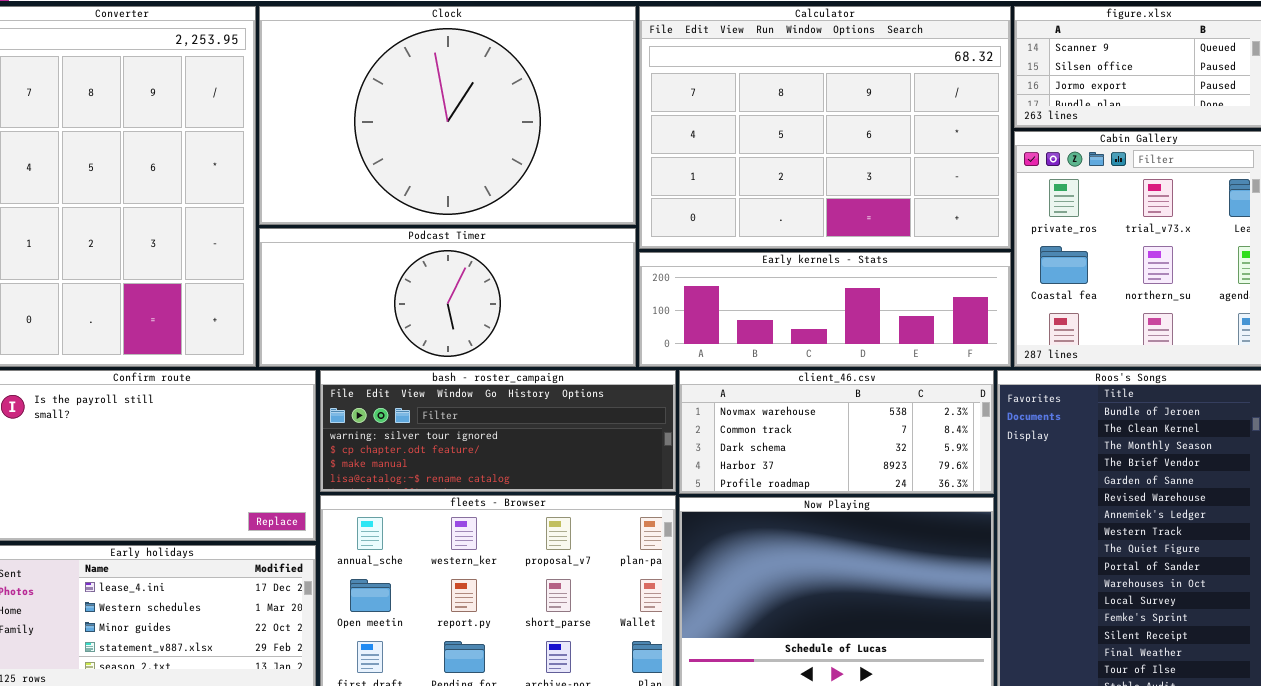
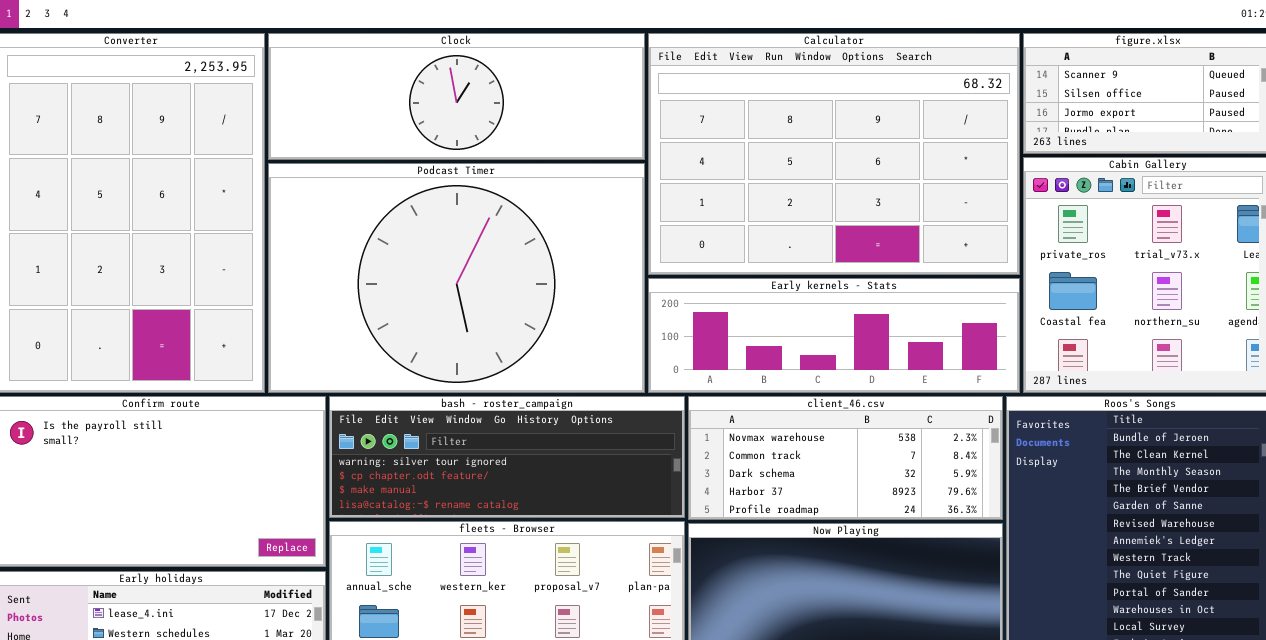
Clock: [259,6,636,225] -> [268,33,645,160], resized
Podcast Timer: [259,228,636,367] -> [268,163,645,393], resized

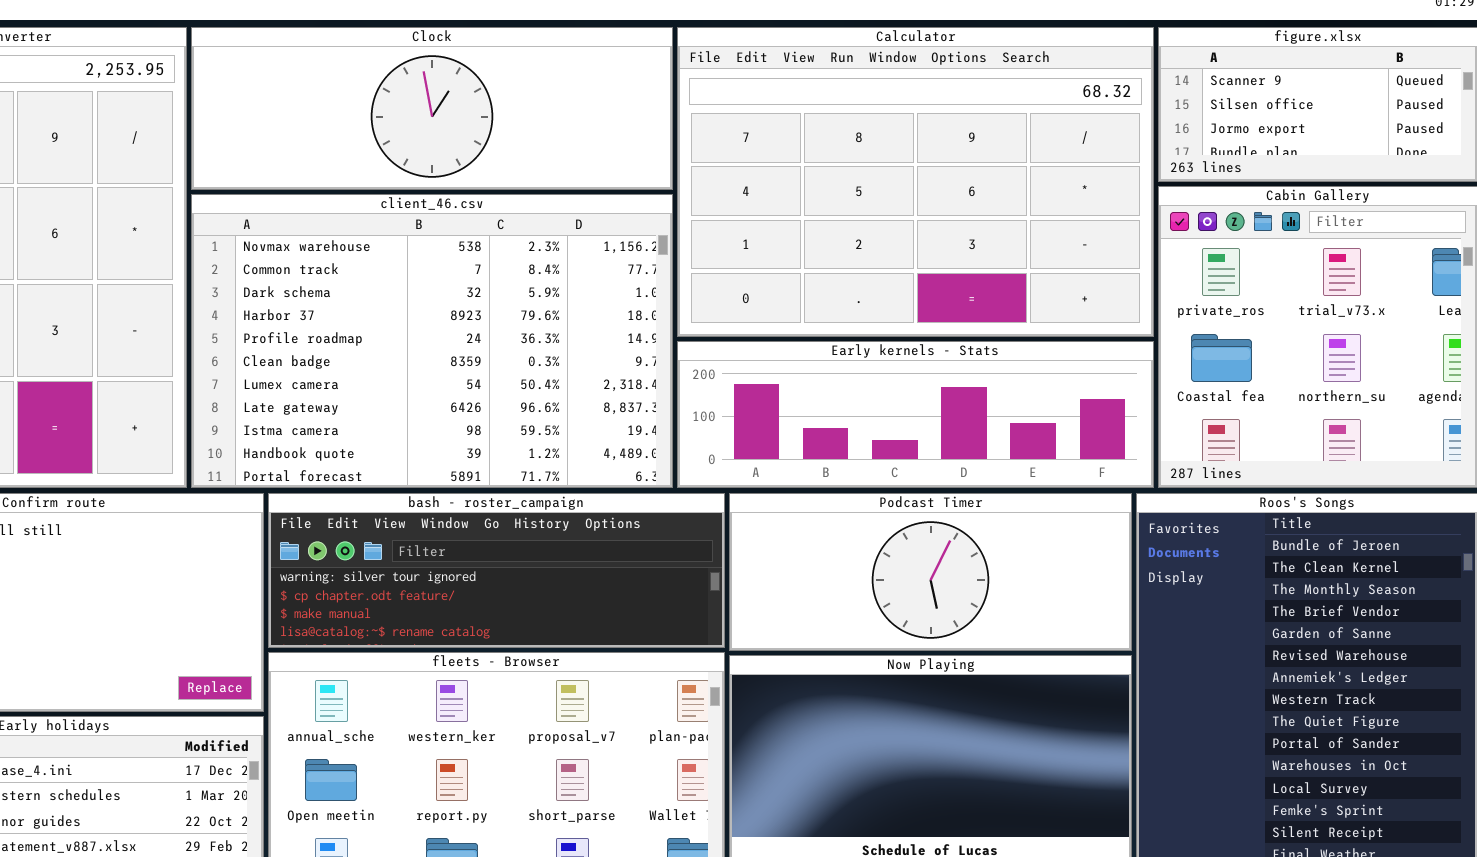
Podcast Timer: [268,163,645,393] -> [729,493,1132,651], moved, resized
client_46.csv: [688,396,1003,520] -> [191,194,673,488], moved, resized

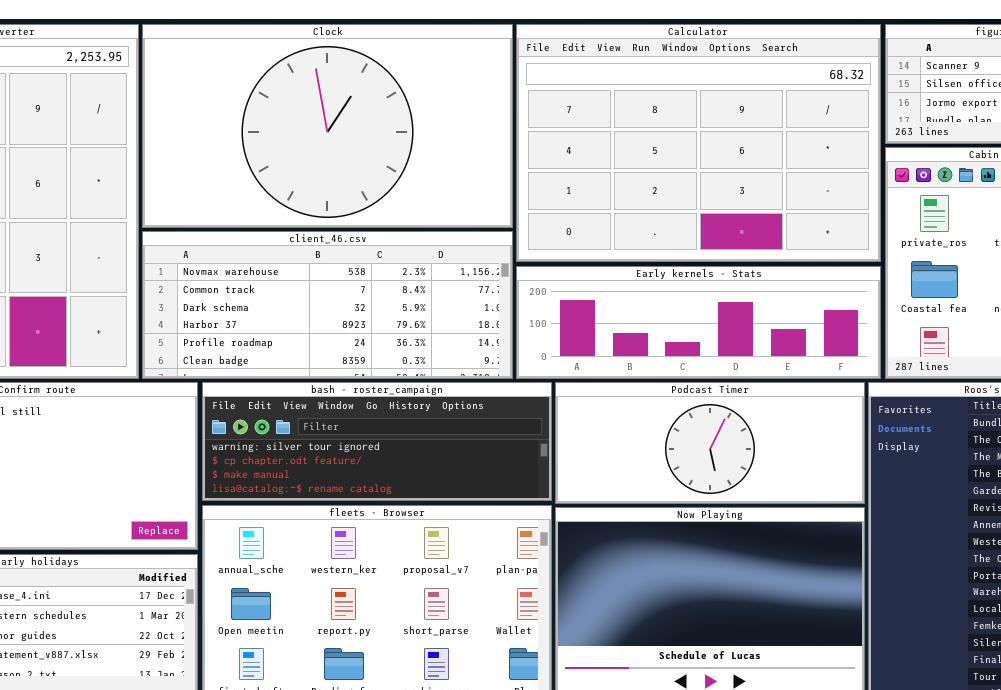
Clock: [191,27,673,190] -> [142,24,513,228], resized
client_46.csv: [191,194,673,488] -> [142,231,513,379], resized

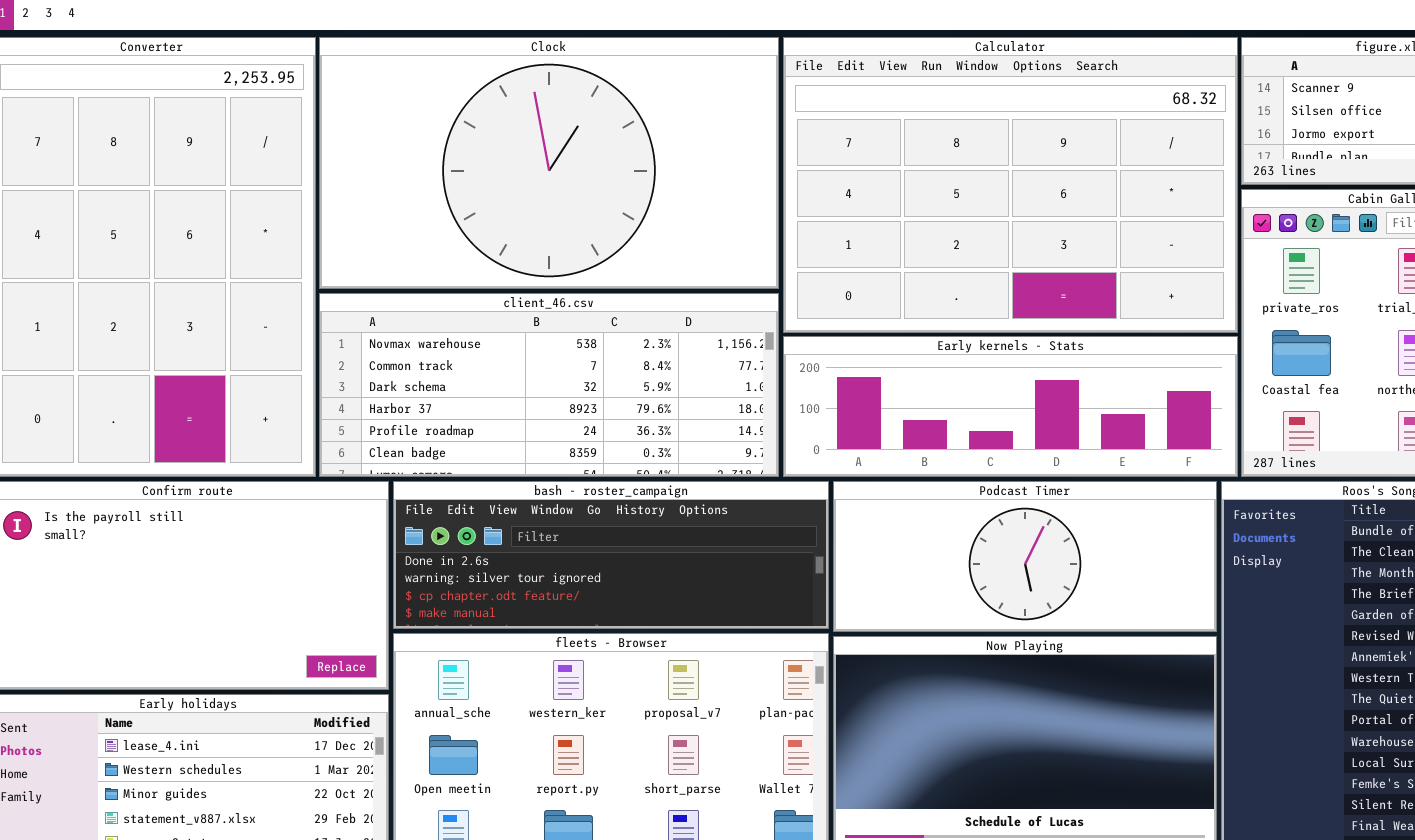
bash - roster_campaign: [202,382,552,501] -> [393,481,829,629], scrolled up 1 row

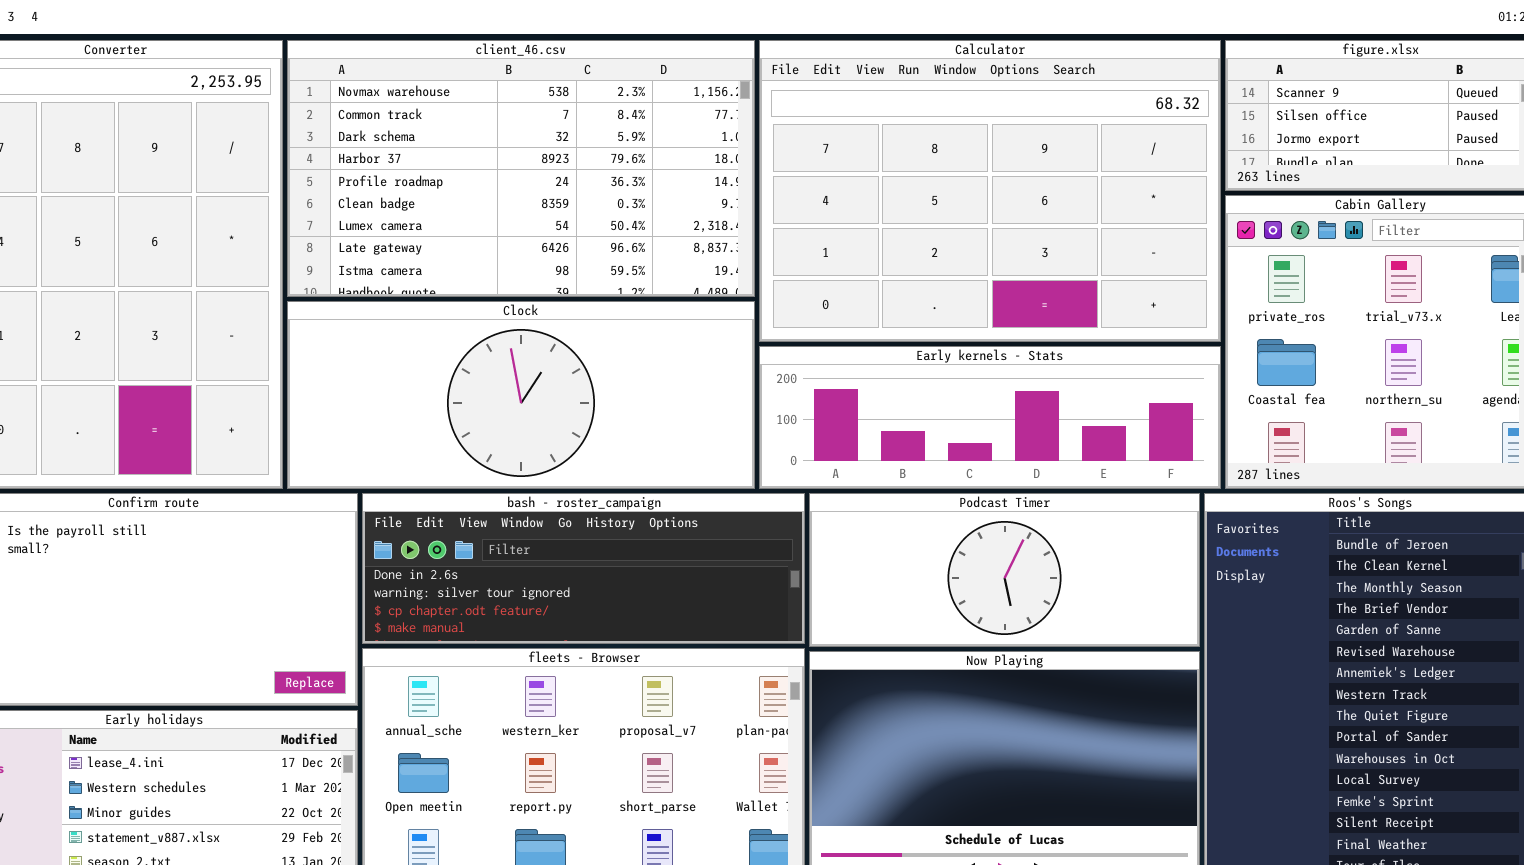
Clock: [319,37,779,289] -> [287,301,755,489], moved, resized
client_46.csv: [319,293,779,477] -> [287,40,755,297], moved, resized

